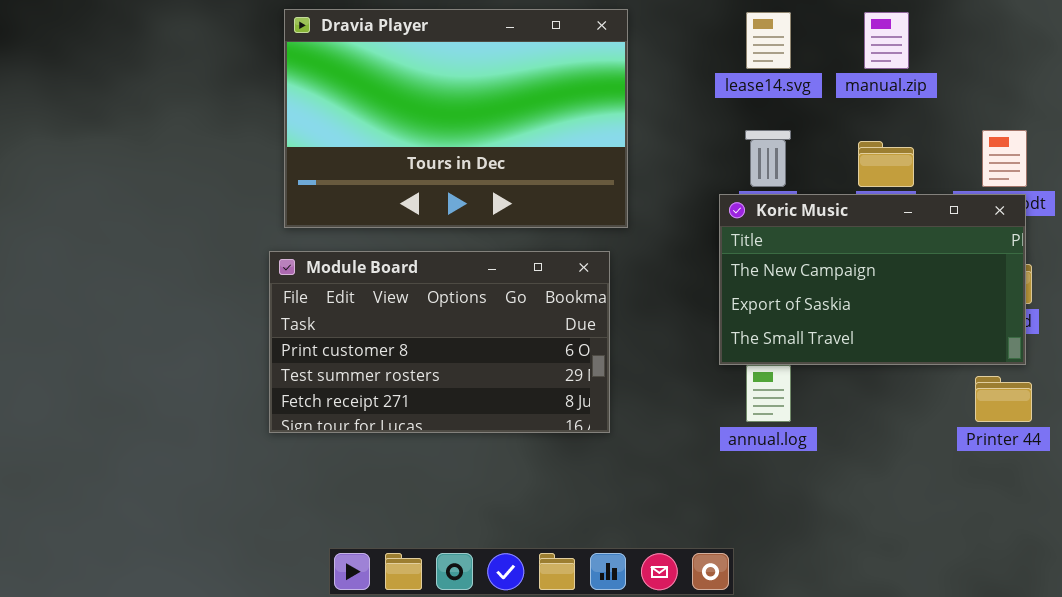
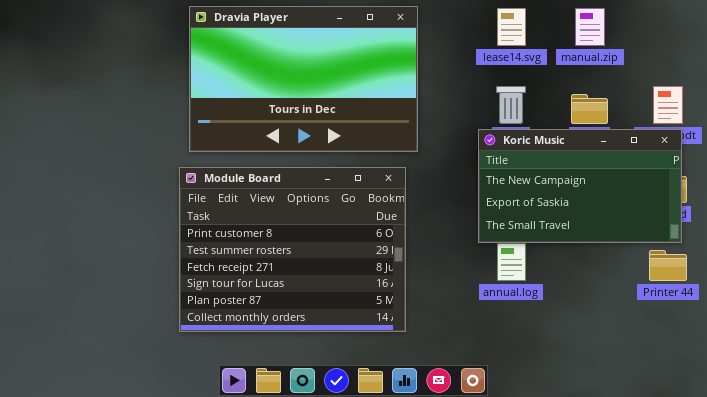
Module Board: [269,251,610,433] -> [179,167,406,332], resized

